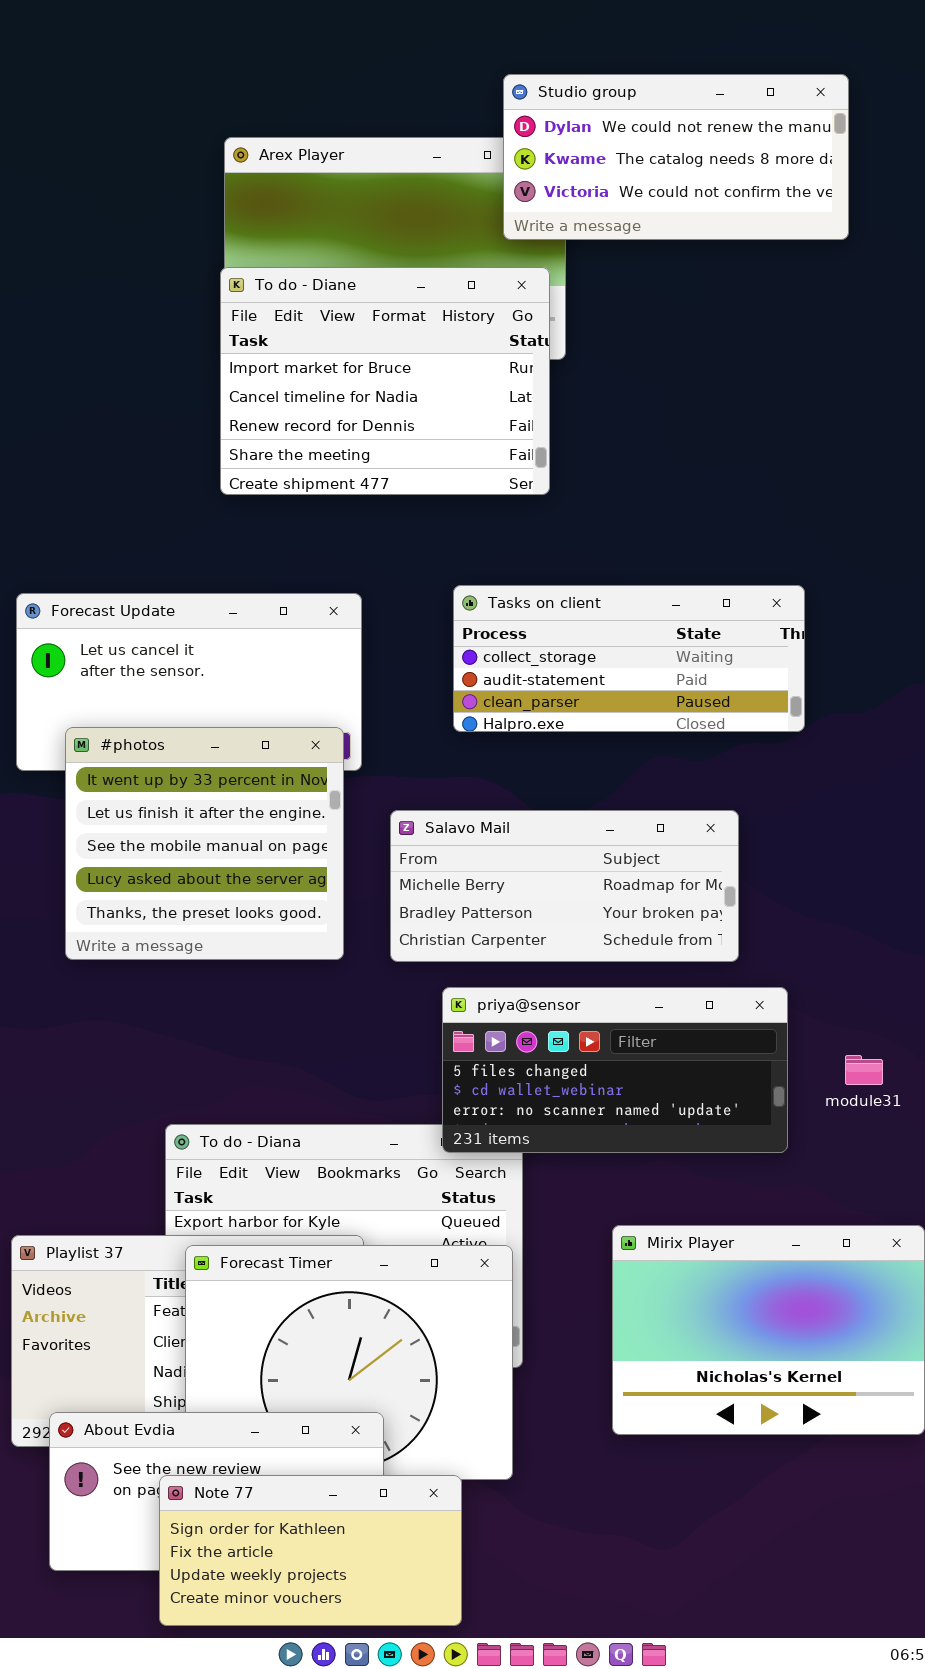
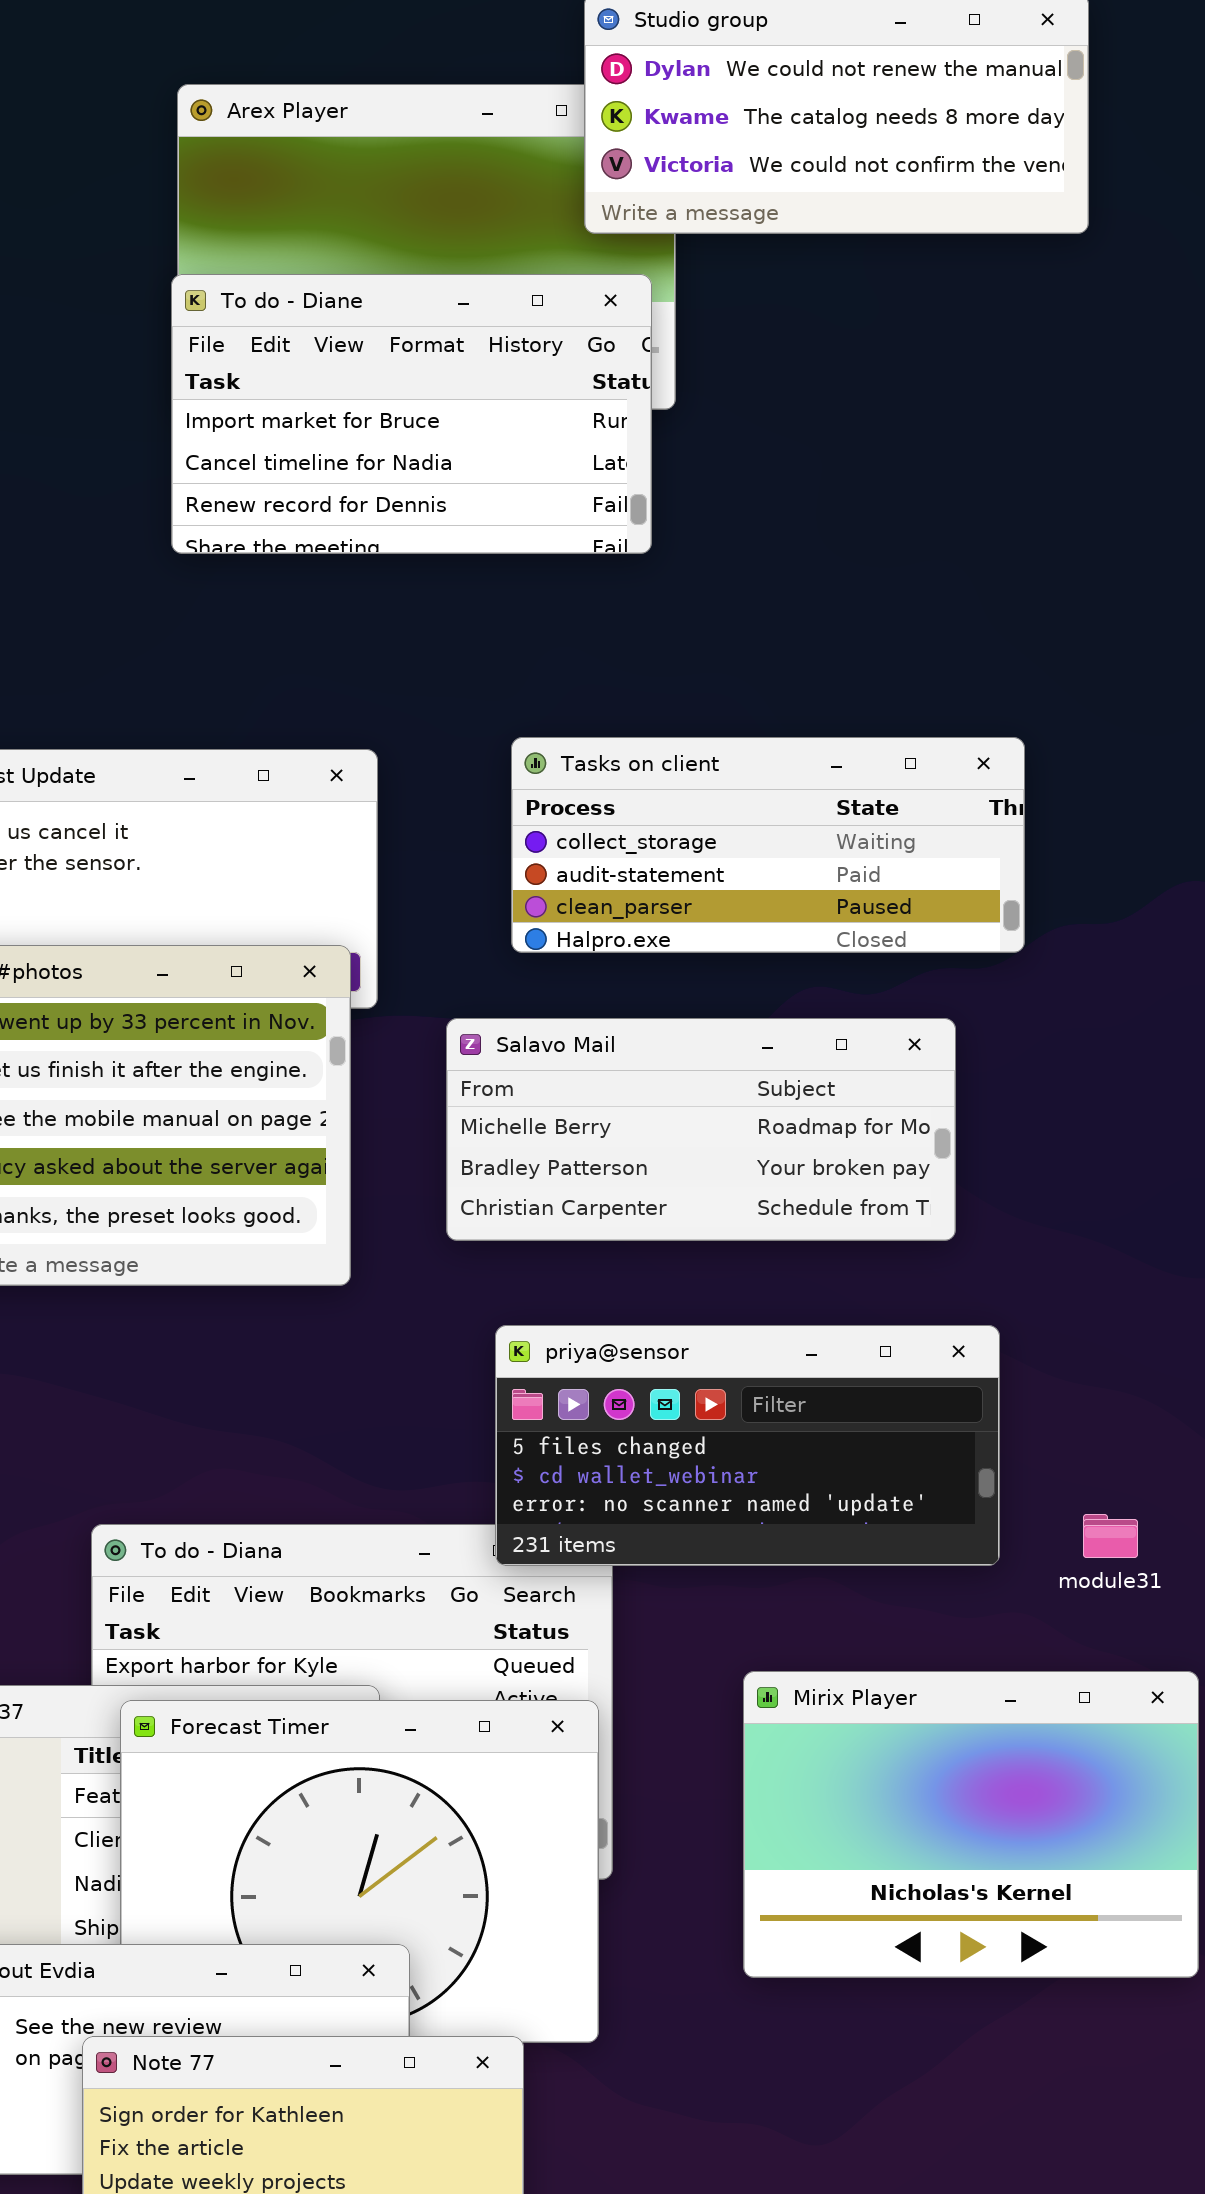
To do - Diane: [220,267,550,495] -> [171,274,652,554], resized
Salavo Mail: [390,810,739,962] -> [446,1018,956,1241], moved
module31: [845,1055,883,1085] -> [1083,1514,1138,1558], moved

